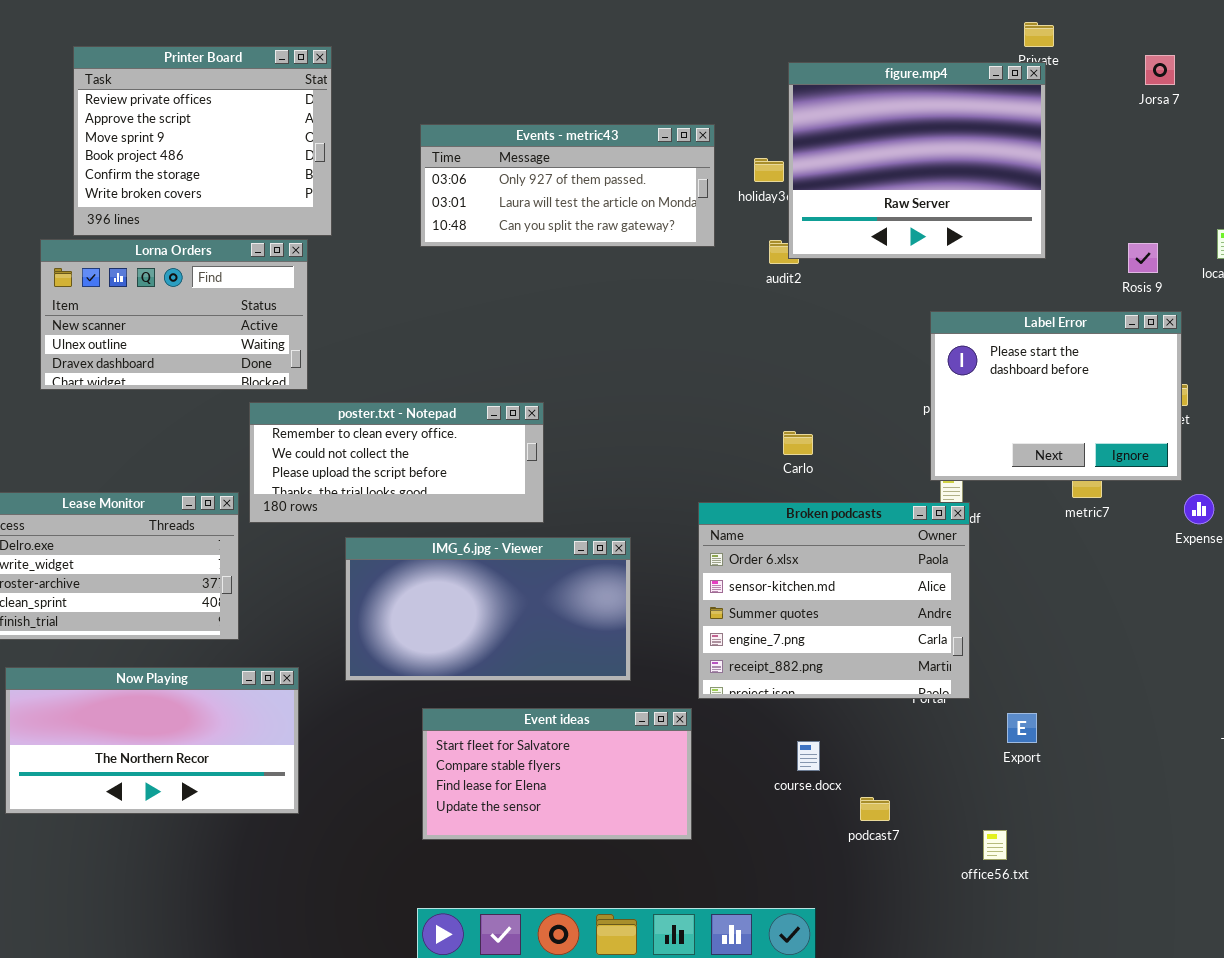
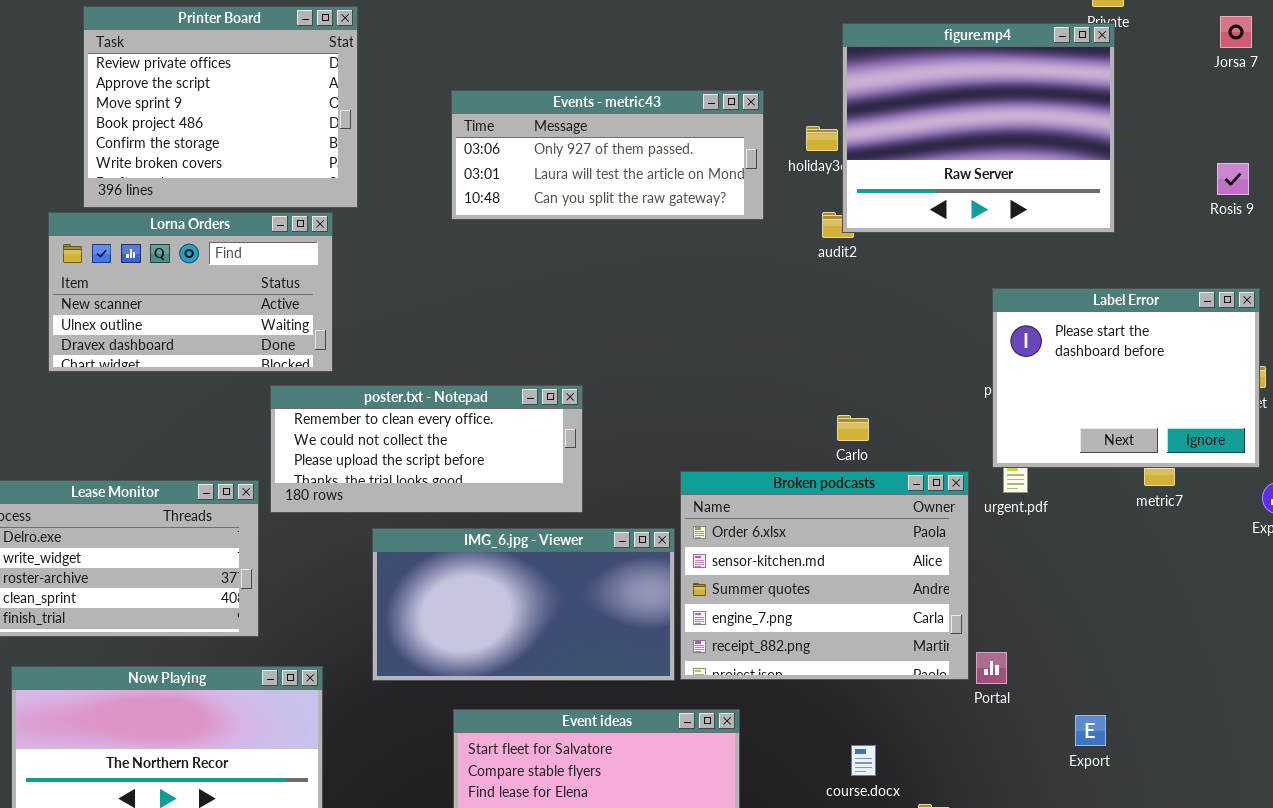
Rosis 9: [1128,243,1158,273] -> [1217,163,1249,195], moved
Broken podcasts: [698,502,970,699] -> [680,471,969,680], moved

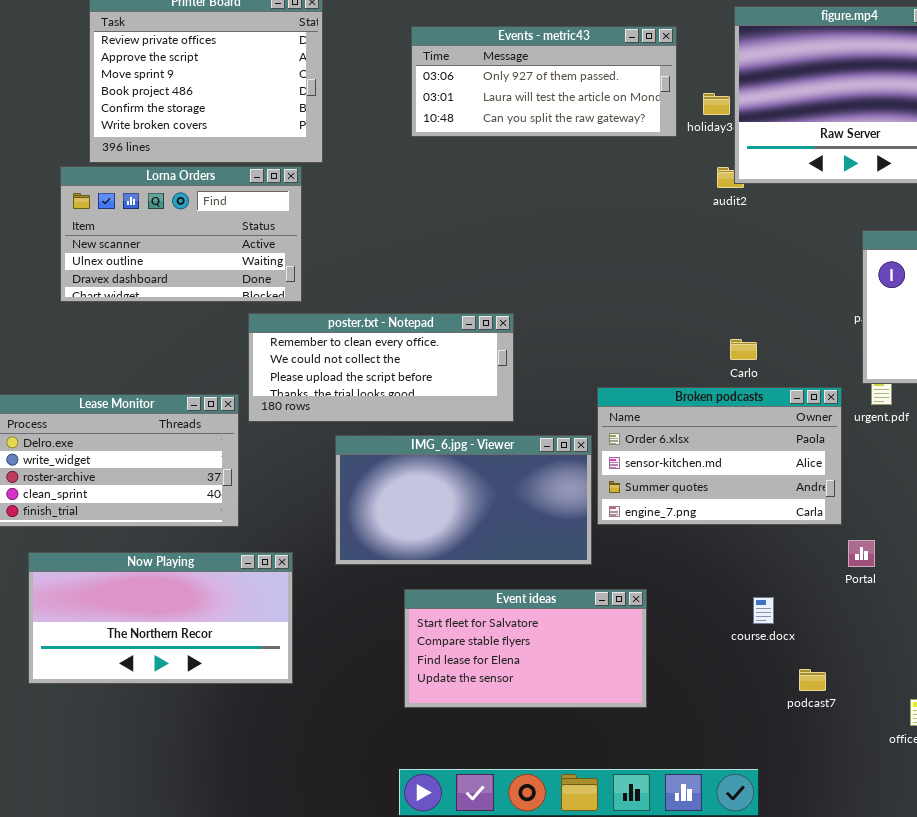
Events - metric43: [451,90,764,220] -> [411,26,677,137], moved
Broken podcasts: [680,471,969,680] -> [597,387,842,525], resized
course.docx: [851,745,876,776] -> [753,597,774,624], moved

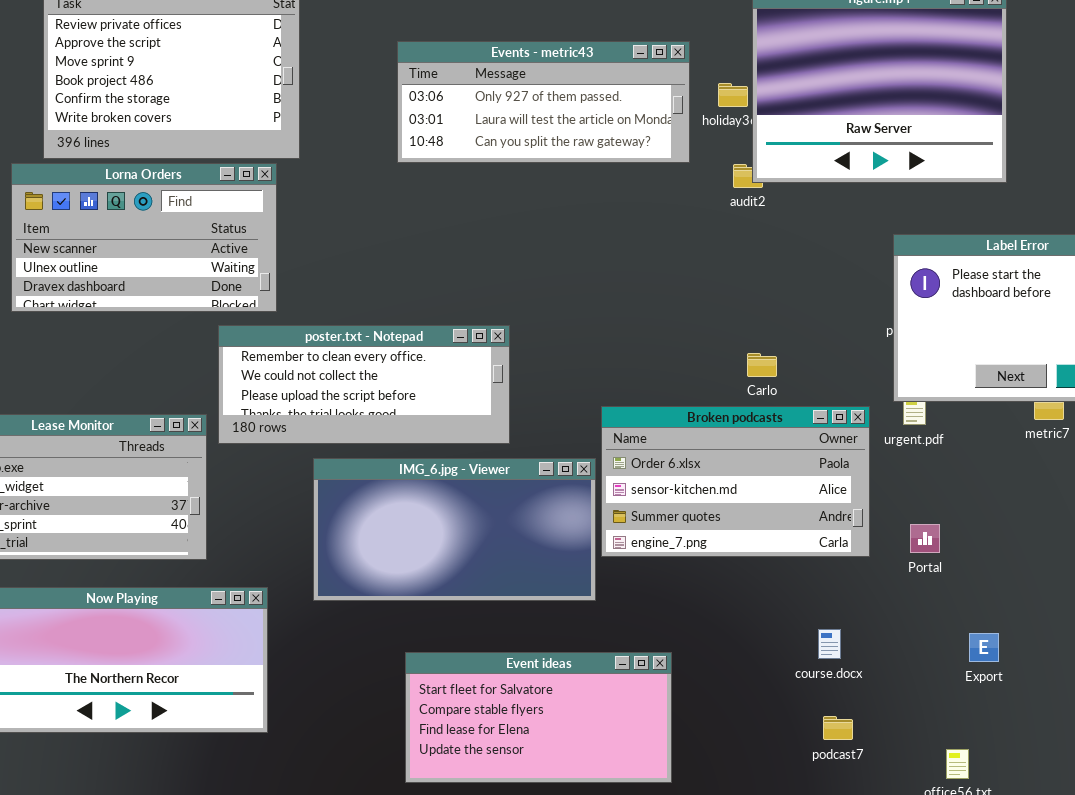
Events - metric43: [411,26,677,137] -> [397,41,690,163], moved
Portal: [848,540,875,567] -> [910,524,940,553], moved
Event ideas: [404,589,647,708] -> [405,652,672,783], moved
course.docx: [753,597,774,624] -> [818,629,841,659], moved

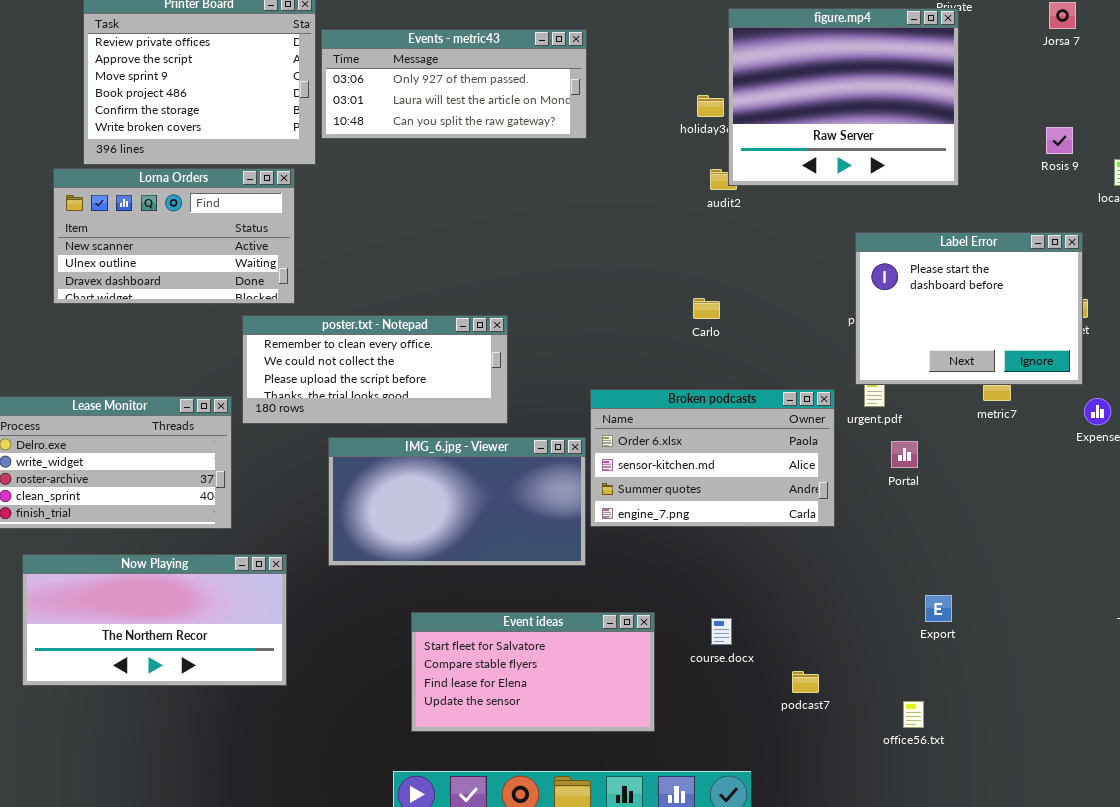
Events - metric43: [397,41,690,163] -> [321,29,587,139], moved
Carlo: [747,353,777,377] -> [693,298,720,319], moved
Portal: [910,524,940,553] -> [891,441,918,468], moved
course.docx: [818,629,841,659] -> [711,618,732,645], moved

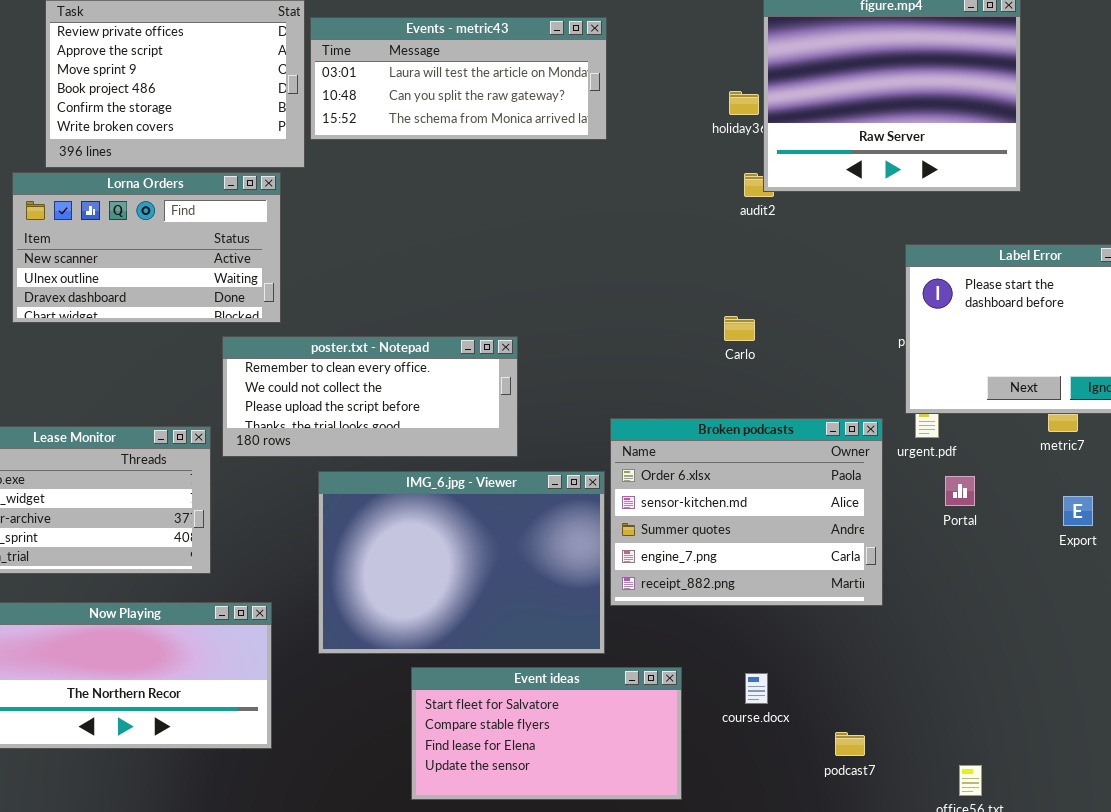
Events - metric43: [321,29,587,139] -> [310,17,607,140], scrolled down 1 row
Broken podcasts: [590,389,835,527] -> [610,418,883,606], resized
IMG_6.jpg - Viewer: [328,437,586,566] -> [318,471,605,654], resized
Export: [925,595,952,622] -> [1063,496,1093,526], moved

